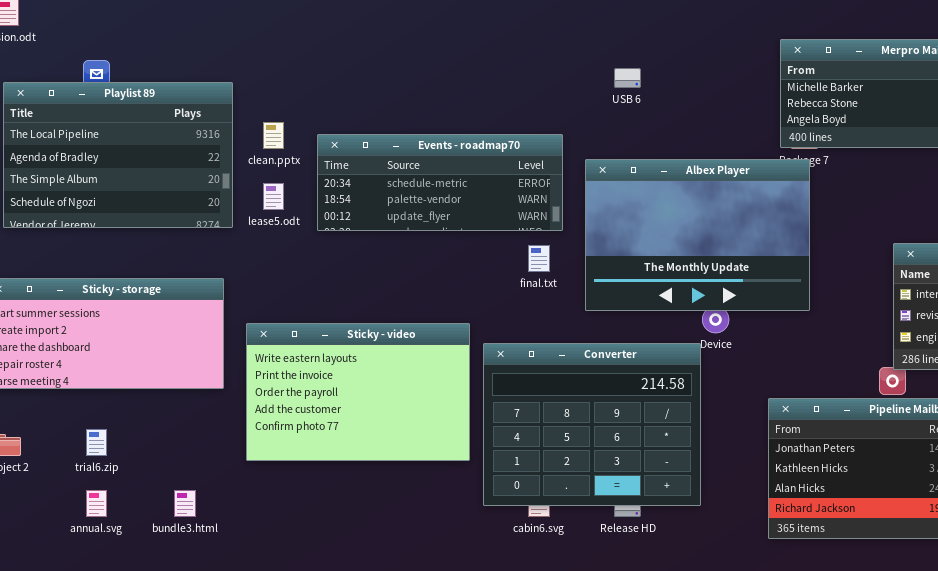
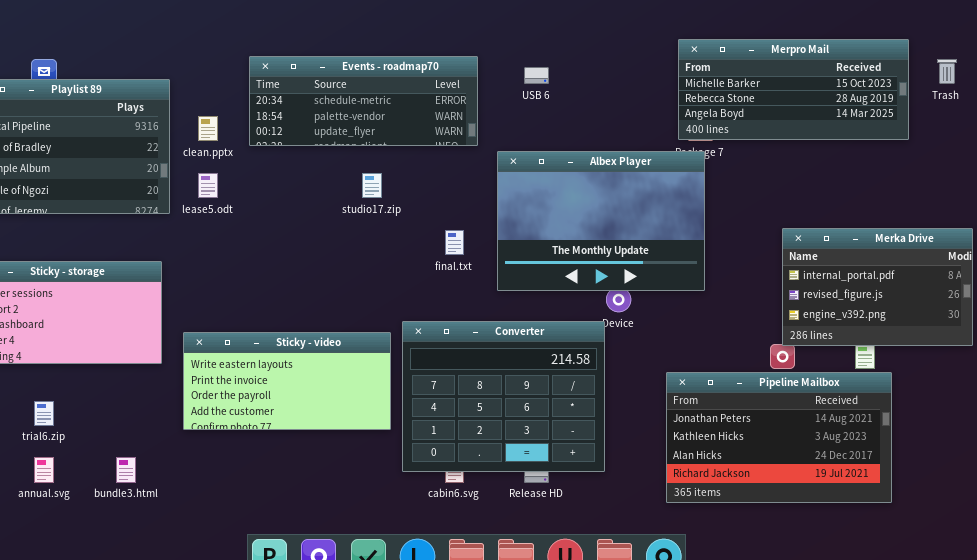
Events - roadmap70: [317,134,563,231] -> [249,56,478,146], moved
Sticky - video: [246,323,470,461] -> [183,332,391,430], resized

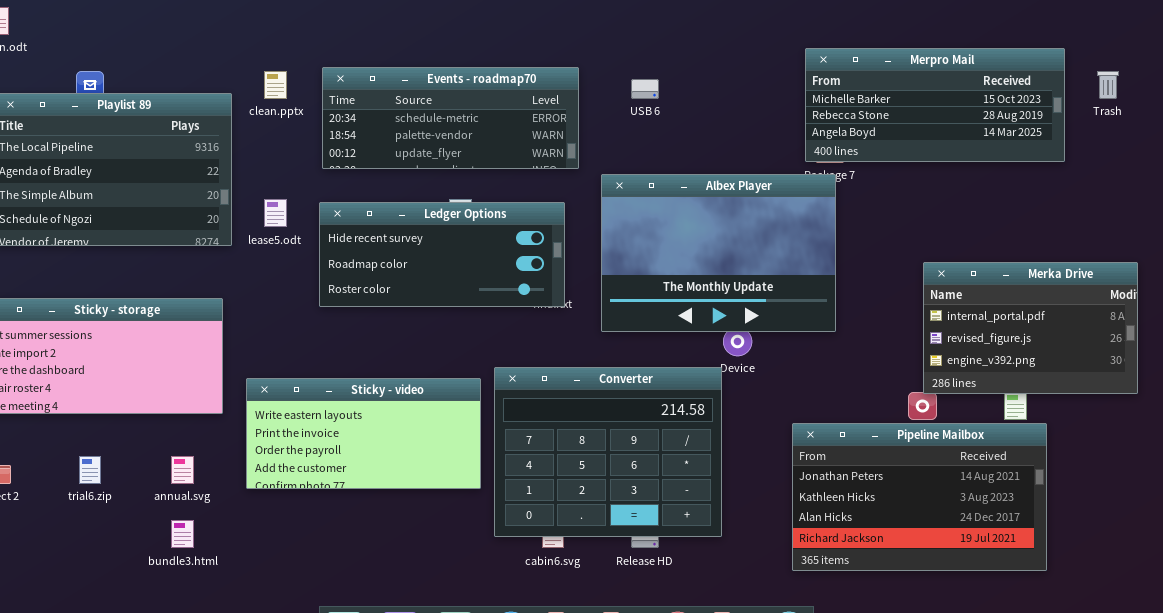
clean.pptx: [198,116,218,141] -> [264,71,287,99], moved
Ledger Options: none -> [319,202,565,307], opened
annual.svg: [34,457,54,483] -> [171,456,194,484], moved

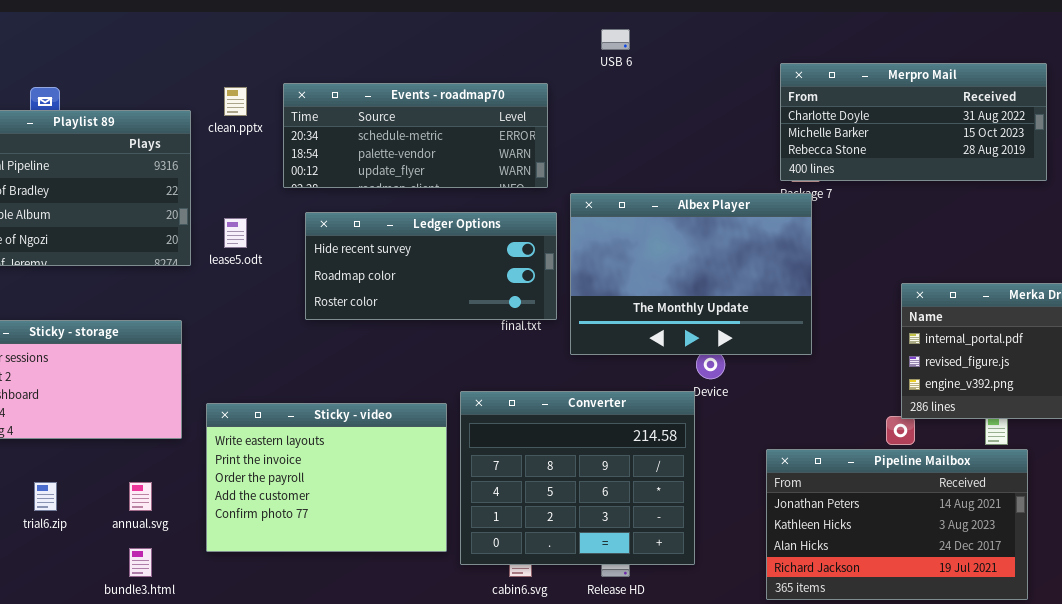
Merpro Mail: [805,48,1065,162] -> [780,63,1047,181], scrolled up 1 row
USB 6: [631,79,659,99] -> [601,29,630,50], moved
Ledger Options: [319,202,565,307] -> [305,212,557,320], moved
Sticky - video: [246,378,481,489] -> [206,403,447,552], resized

